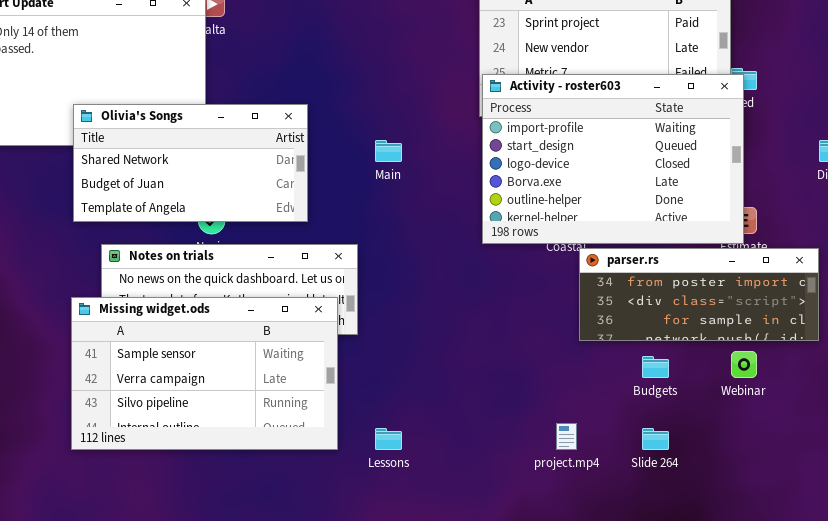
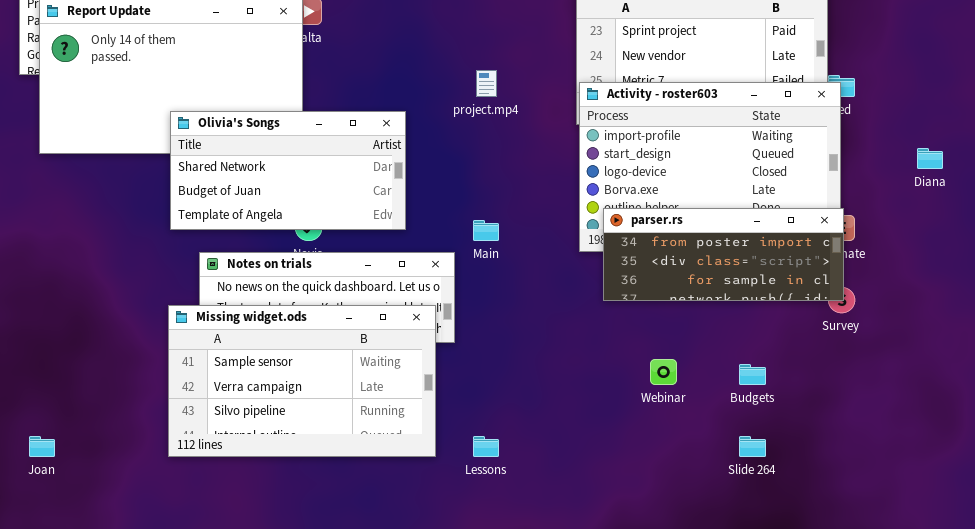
Main: [375,140,402,162] -> [473,220,499,241], moved
parser.rs: [579,248,819,341] -> [603,208,844,301], moved
Webinar: [731,351,757,378] -> [650,359,677,385], moved
project.mp4: [556,423,577,450] -> [476,70,497,97], moved

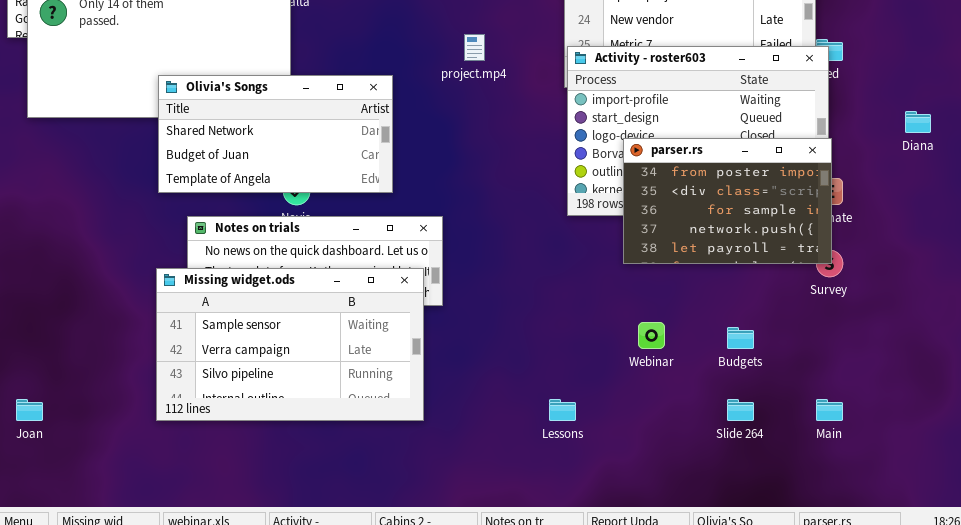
parser.rs: [603,208,844,301] -> [623,138,832,264], resized
Main: [473,220,499,241] -> [816,399,843,421], moved
Lessons: [473,436,499,457] -> [549,399,576,421], moved

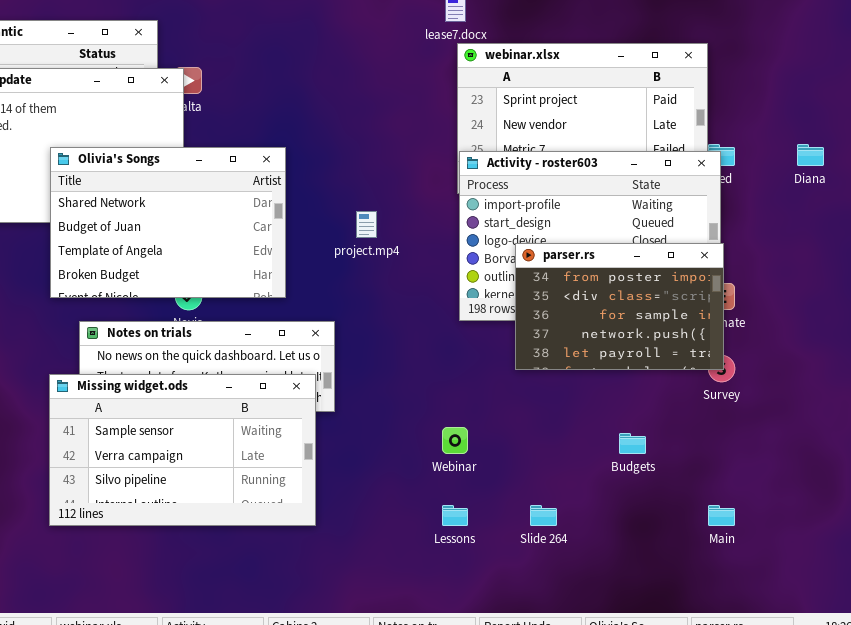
project.mp4: [464,34,485,61] -> [356,211,377,238], moved
Olivia's Songs: [158,75,393,193] -> [50,147,286,298], resized
Diana: [905,111,931,133] -> [797,144,824,166], moved
Webinar: [638,322,665,349] -> [442,427,468,454], moved
Slide 264: [727,399,754,421] -> [530,505,557,526], moved

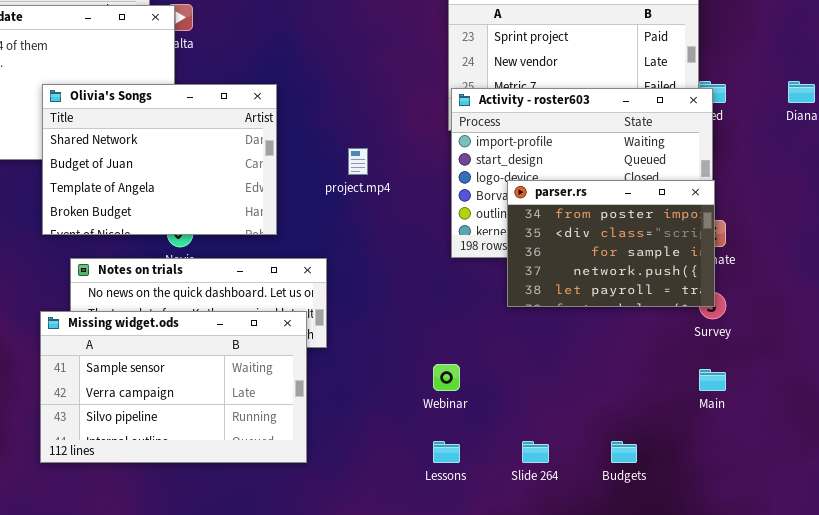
Budgets: [619,433,646,454] -> [611,441,637,463], moved
Main: [708,505,735,526] -> [699,369,726,391], moved

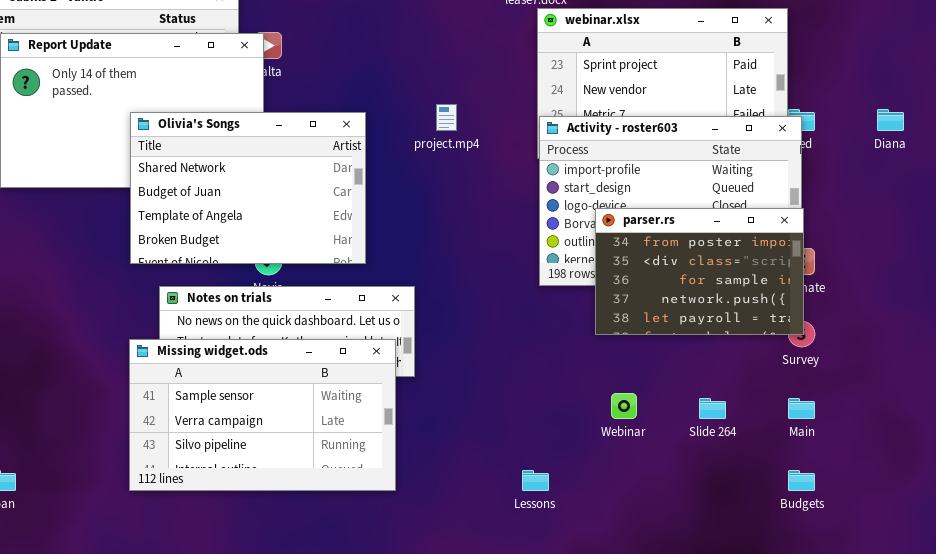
project.mp4: [348,148,368,175] -> [436,104,457,131], moved
Webinar: [433,364,460,391] -> [611,393,637,419], moved
Slide 264: [522,441,549,463] -> [699,398,726,419], moved
Budgets: [611,441,637,463] -> [788,470,815,491], moved

